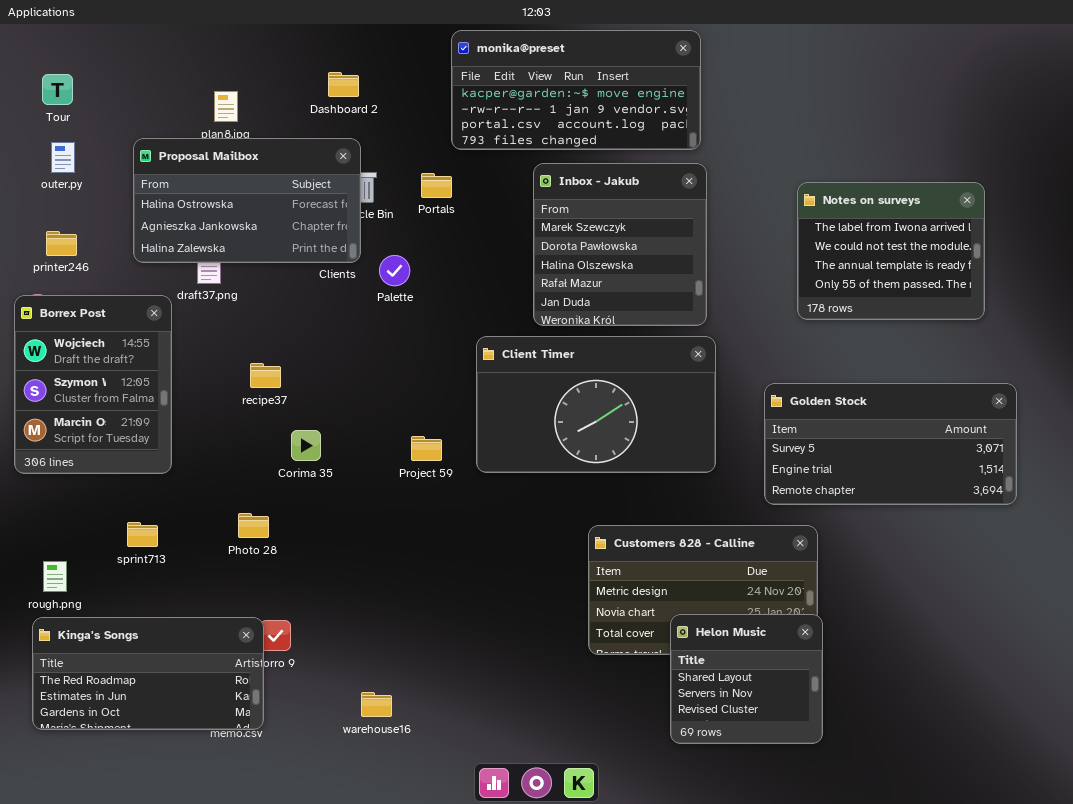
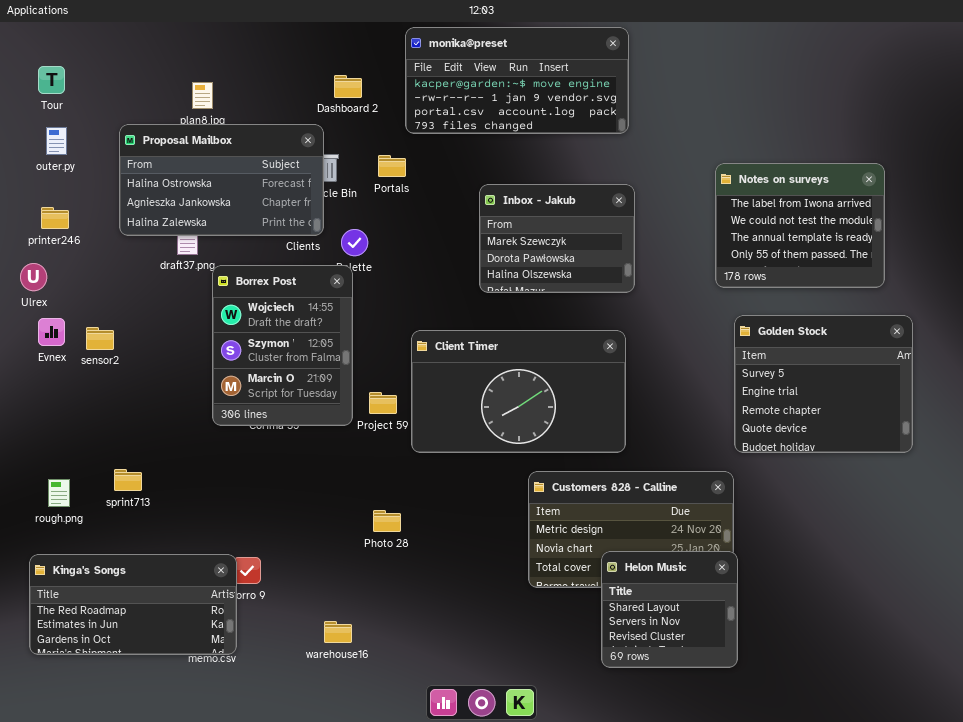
Dashboard 2: [328,72,359,97] -> [334,75,362,98], moved
Inbox - Jakub: [533,163,707,326] -> [479,184,635,293], resized
Borrex Post: [14,295,172,474] -> [212,265,353,426], moved
Client Timer: [476,336,716,473] -> [411,330,626,453], moved
Golden Stock: [764,383,1017,505] -> [734,315,913,453], resized
Photo 28: [238,513,269,538] -> [373,510,401,532], moved
rough.png: [43,561,67,592] -> [48,479,70,507], moved

